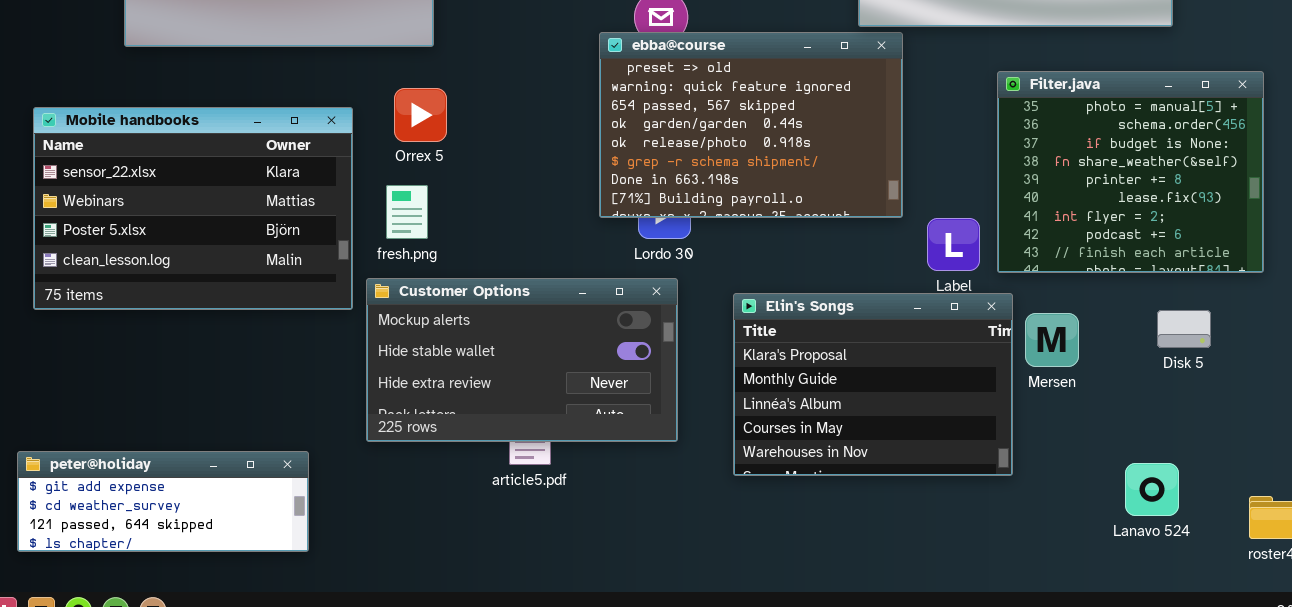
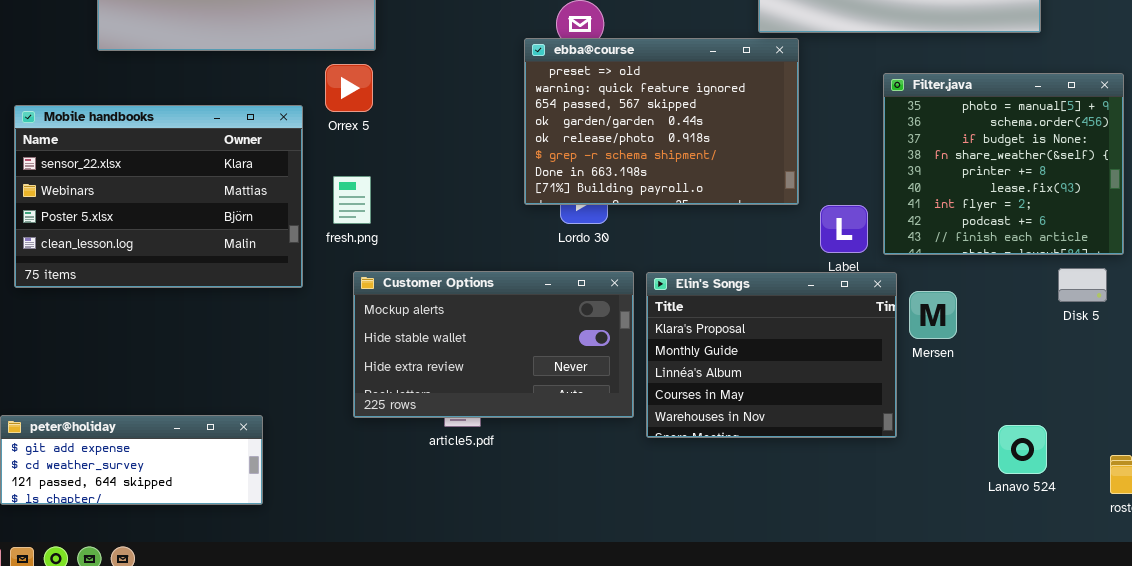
Orrex 5: [394,88,447,142] -> [325,64,373,112], moved
Customer Options: [366,278,678,442] -> [353,271,634,418], moved
Disk 5: [1157,310,1211,348] -> [1058,268,1107,302], moved

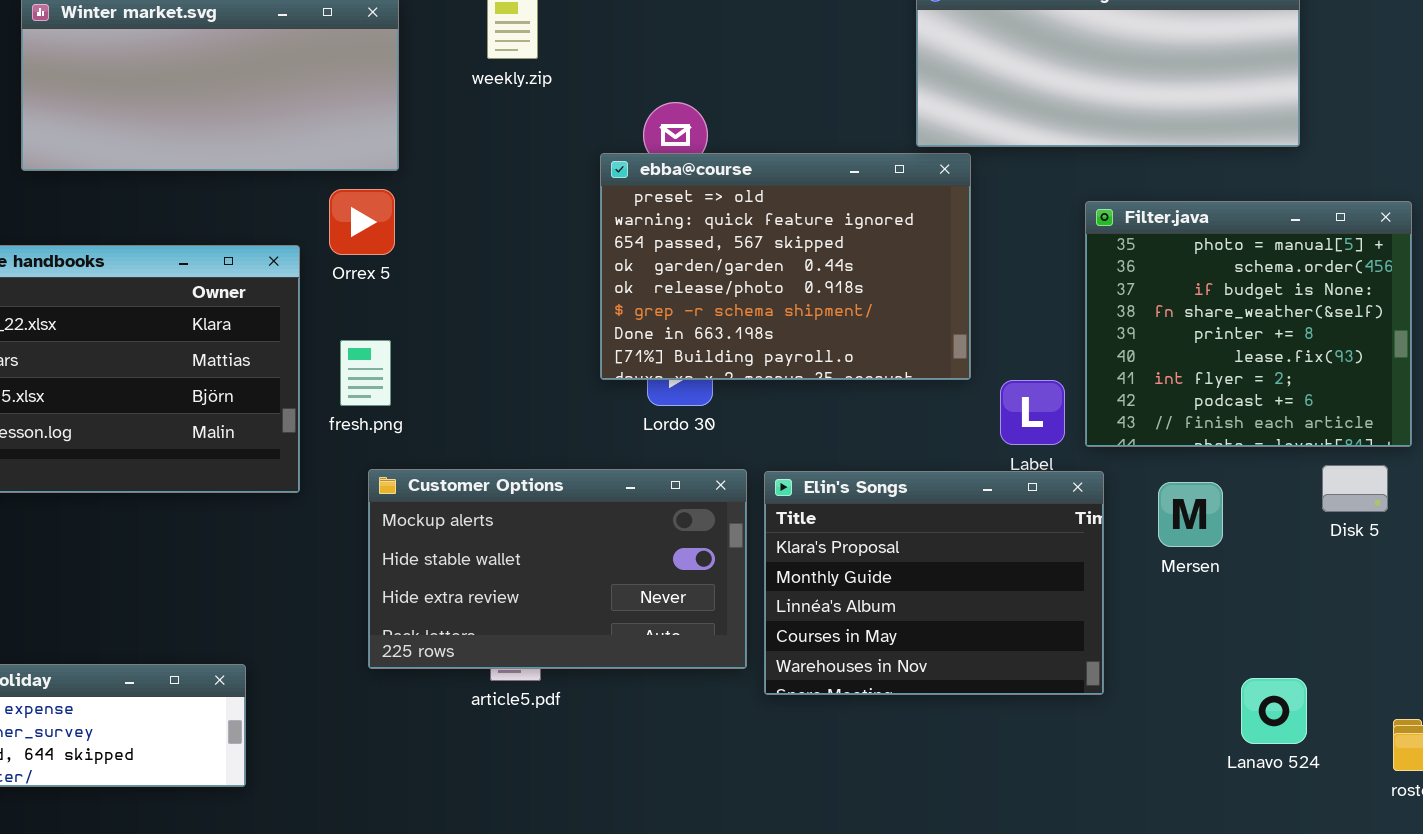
Mersen: [909,291,957,339] -> [1158,482,1223,547], moved

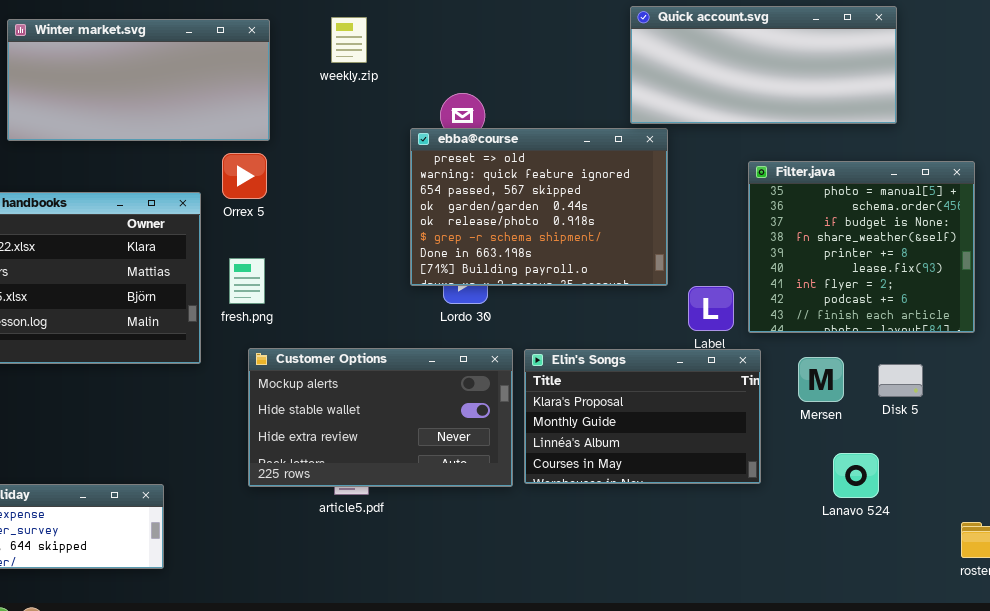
Disk 5: [1322,465,1388,512] -> [878,364,923,397], moved
Elin's Songs: [764,471,1104,695] -> [524,349,761,484], resized
Lanavo 524: [1241,678,1307,744] -> [833,453,879,498], moved

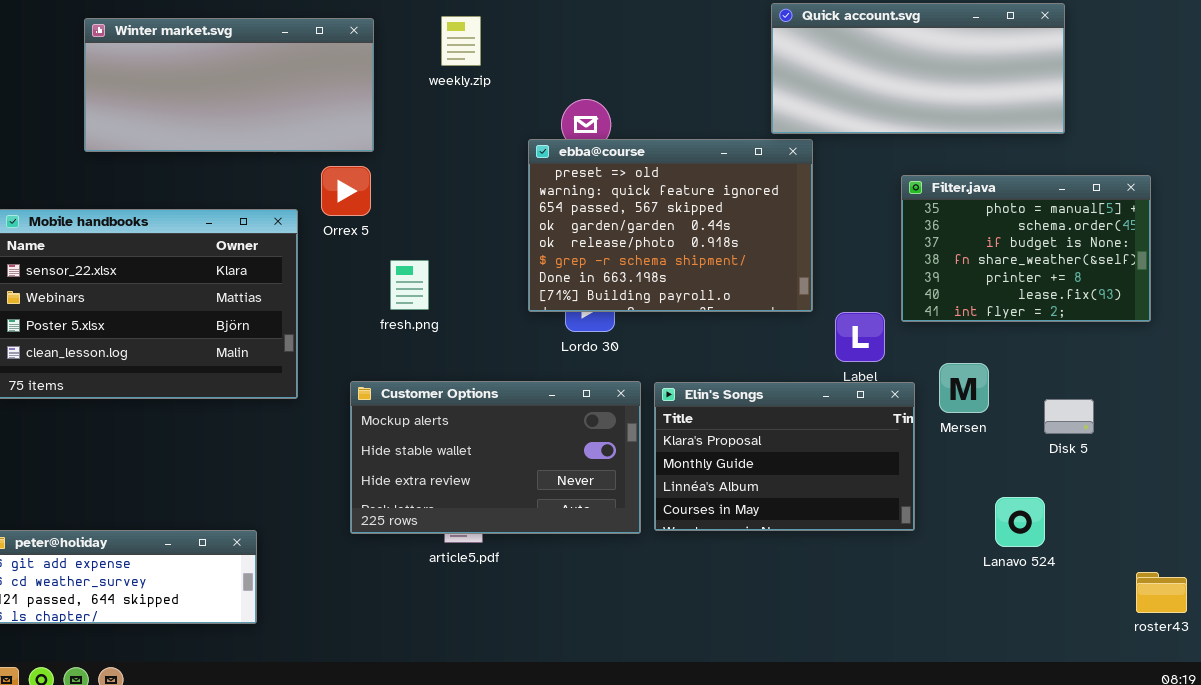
Filter.java: [748,161,975,333] -> [901,175,1151,322], resized
fresh.png: [229,258,265,304] -> [390,260,429,310], moved
Mersen: [798,357,844,402] -> [939,363,989,413], moved

